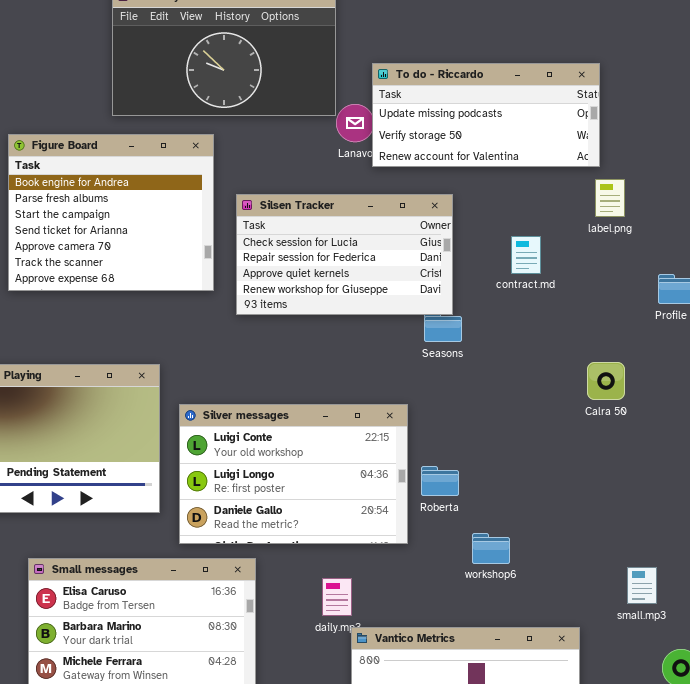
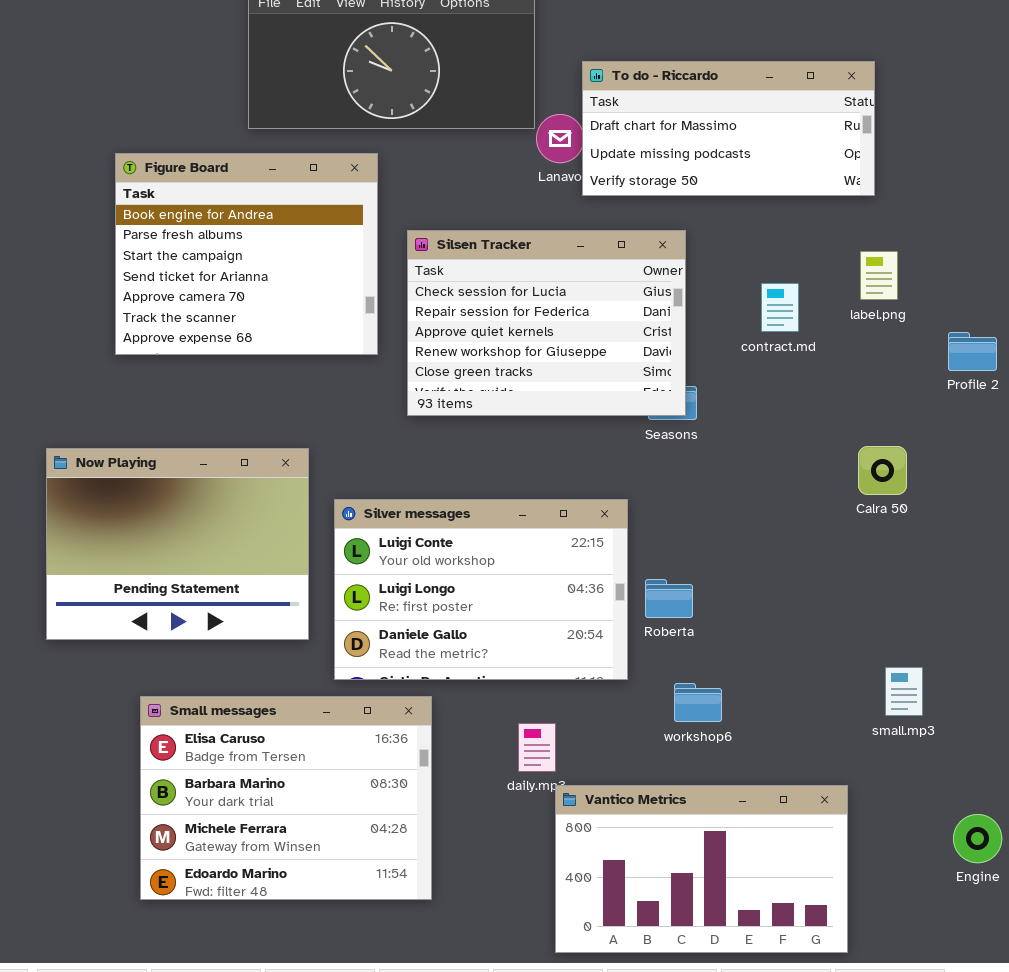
To do - Riccardo: [372,63,600,167] -> [582,61,875,196], scrolled up 1 row
label.png: [595,179,625,217] -> [860,251,898,300], moved
Silsen Tracker: [236,194,453,315] -> [407,230,686,416], resized
workshop6: [472,533,510,564] -> [674,683,722,722], moved
small.mp3: [627,567,657,604] -> [885,667,923,716], moved

